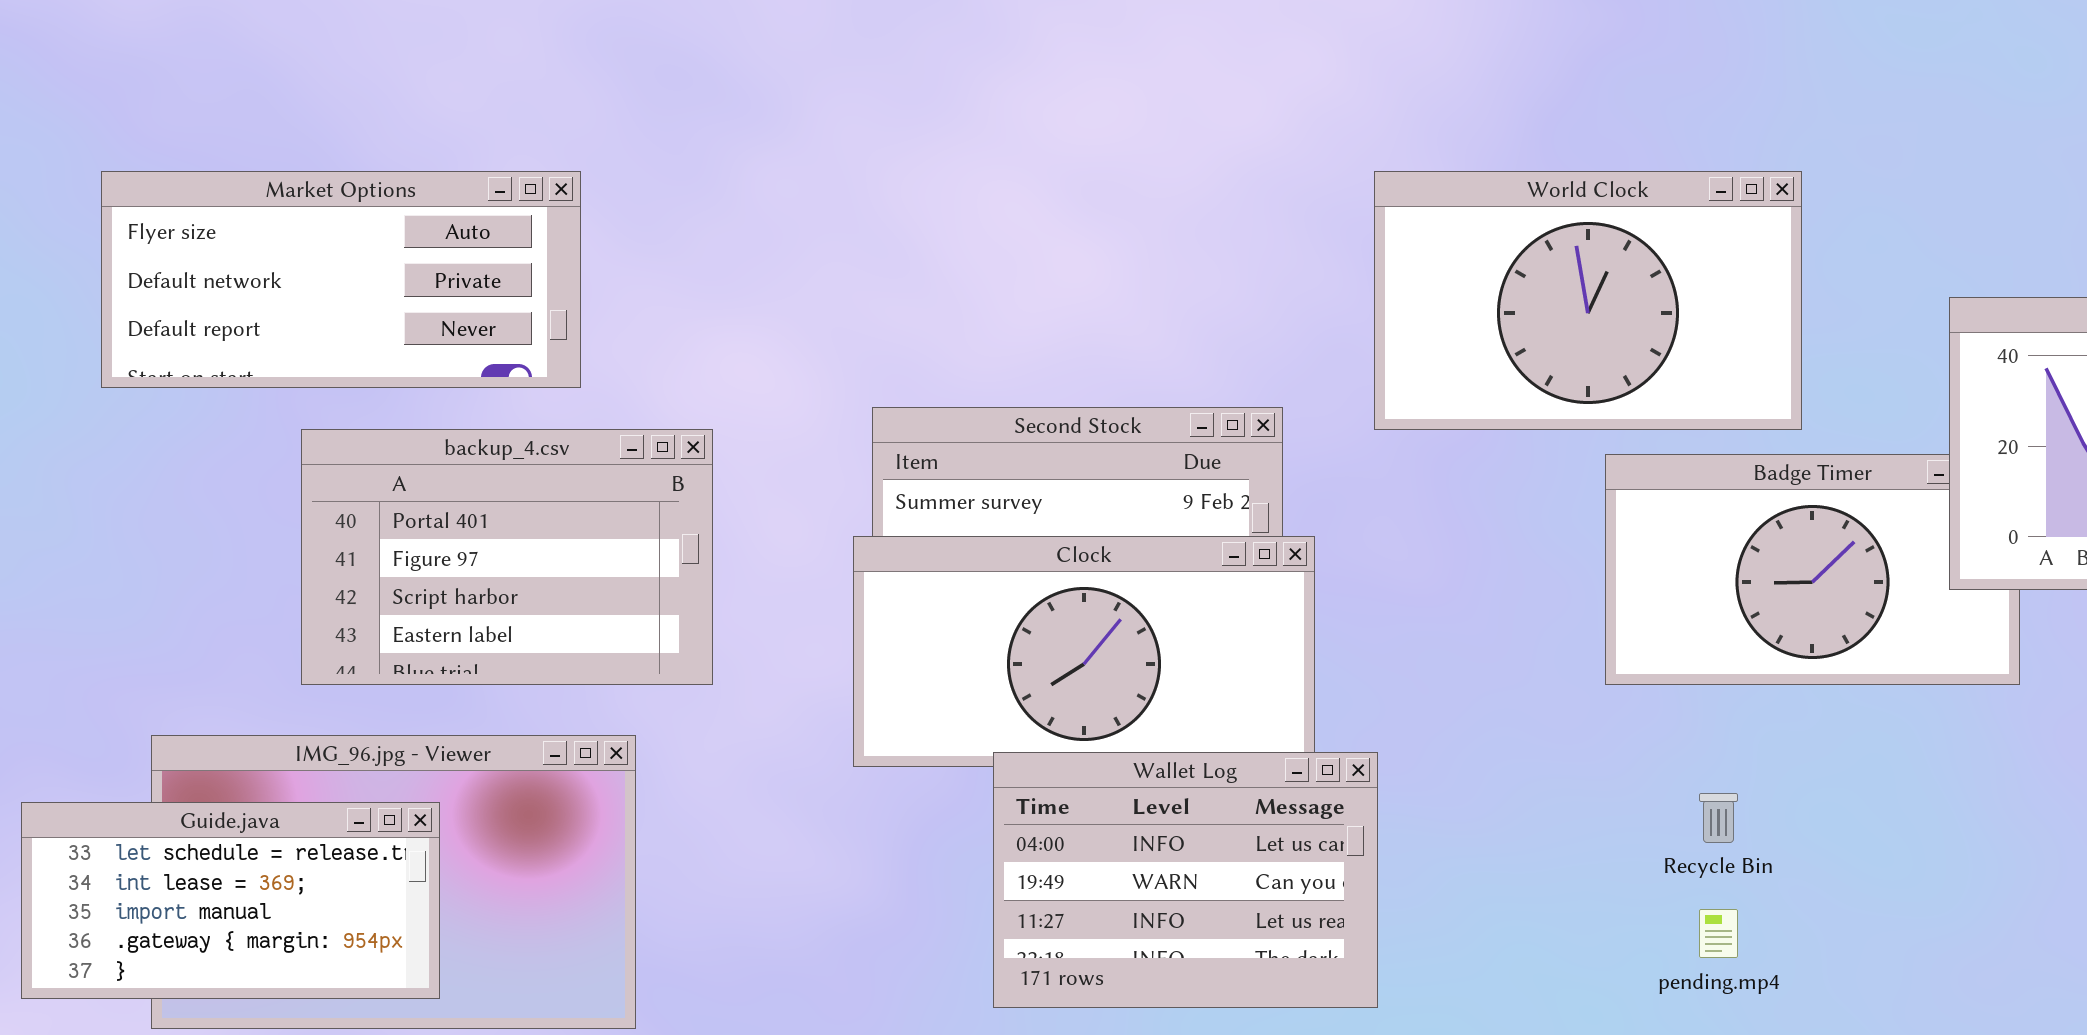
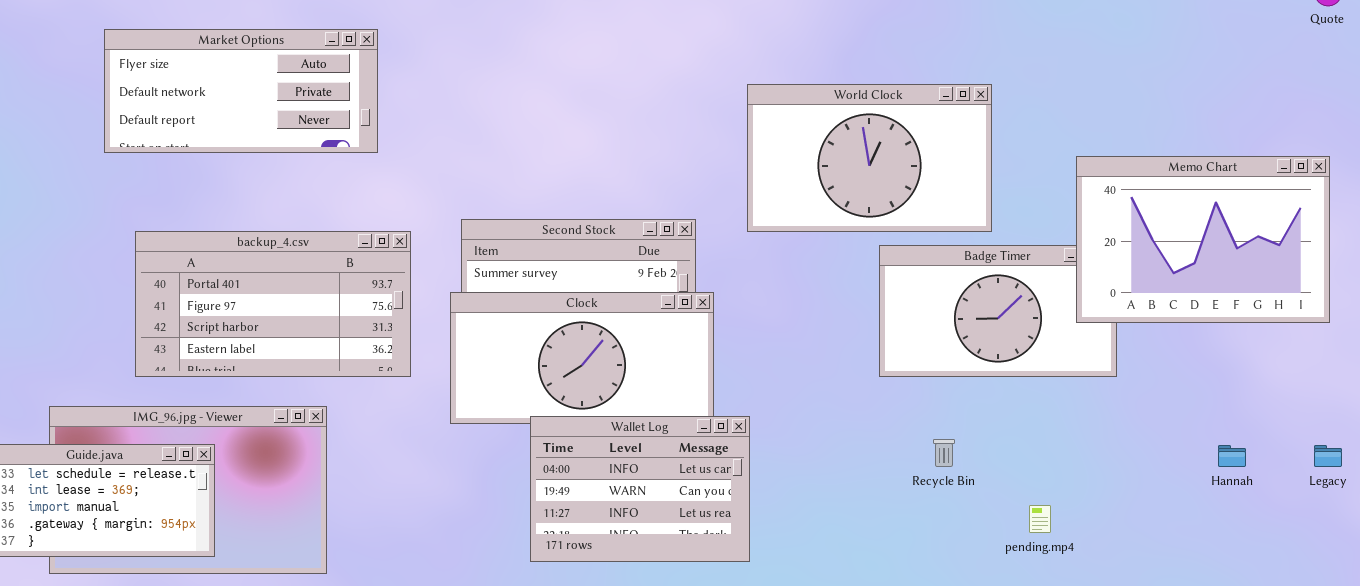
Market Options: [101,171,581,388] -> [104,29,378,153], moved
backup_4.csv: [301,429,713,685] -> [135,231,411,377], resized
pending.mp4: [1699,909,1738,958] -> [1029,505,1051,533], moved

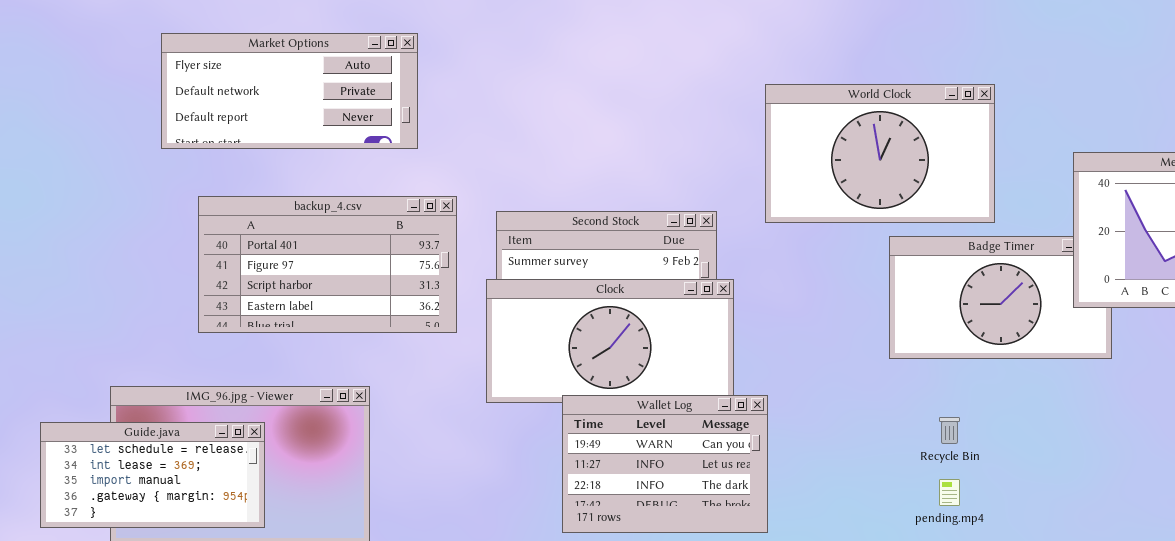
backup_4.csv: [135,231,411,377] -> [198,196,457,333], moved
Wallet Log: [530,416,750,562] -> [562,395,768,533], scrolled down 1 row
pending.mp4: [1029,505,1051,533] -> [939,479,960,506], moved

